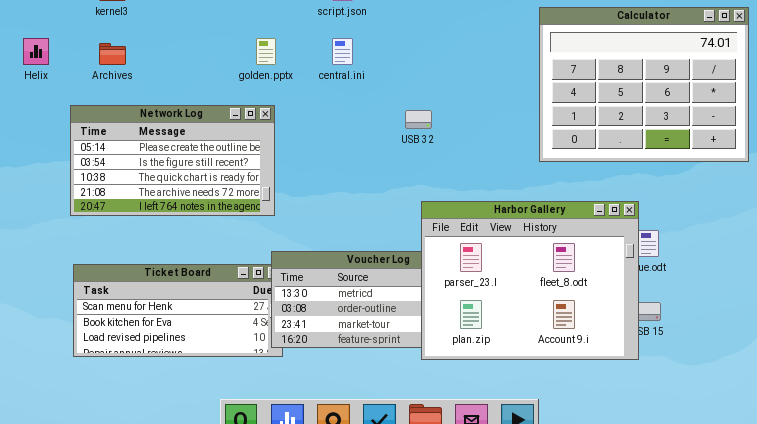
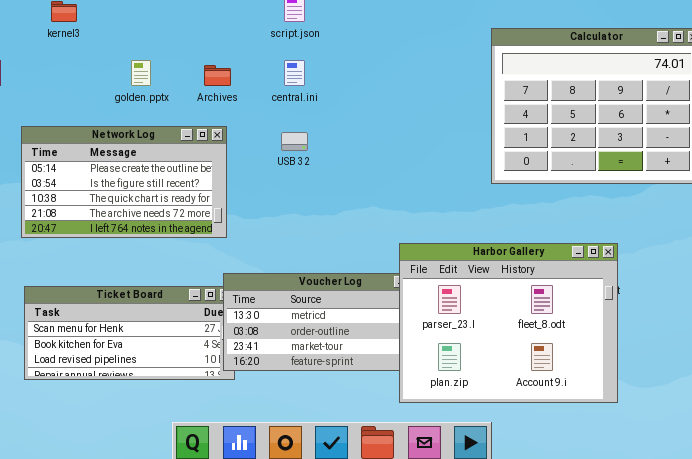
golden.pptx: [256,38,276,65] -> [131,60,151,86], moved
Archives: [99,43,126,65] -> [204,65,231,86], moved
USB 32: [405,110,432,129] -> [281,132,308,151], moved
Harbor Gallery: [421,201,639,360] -> [399,243,618,403], moved

